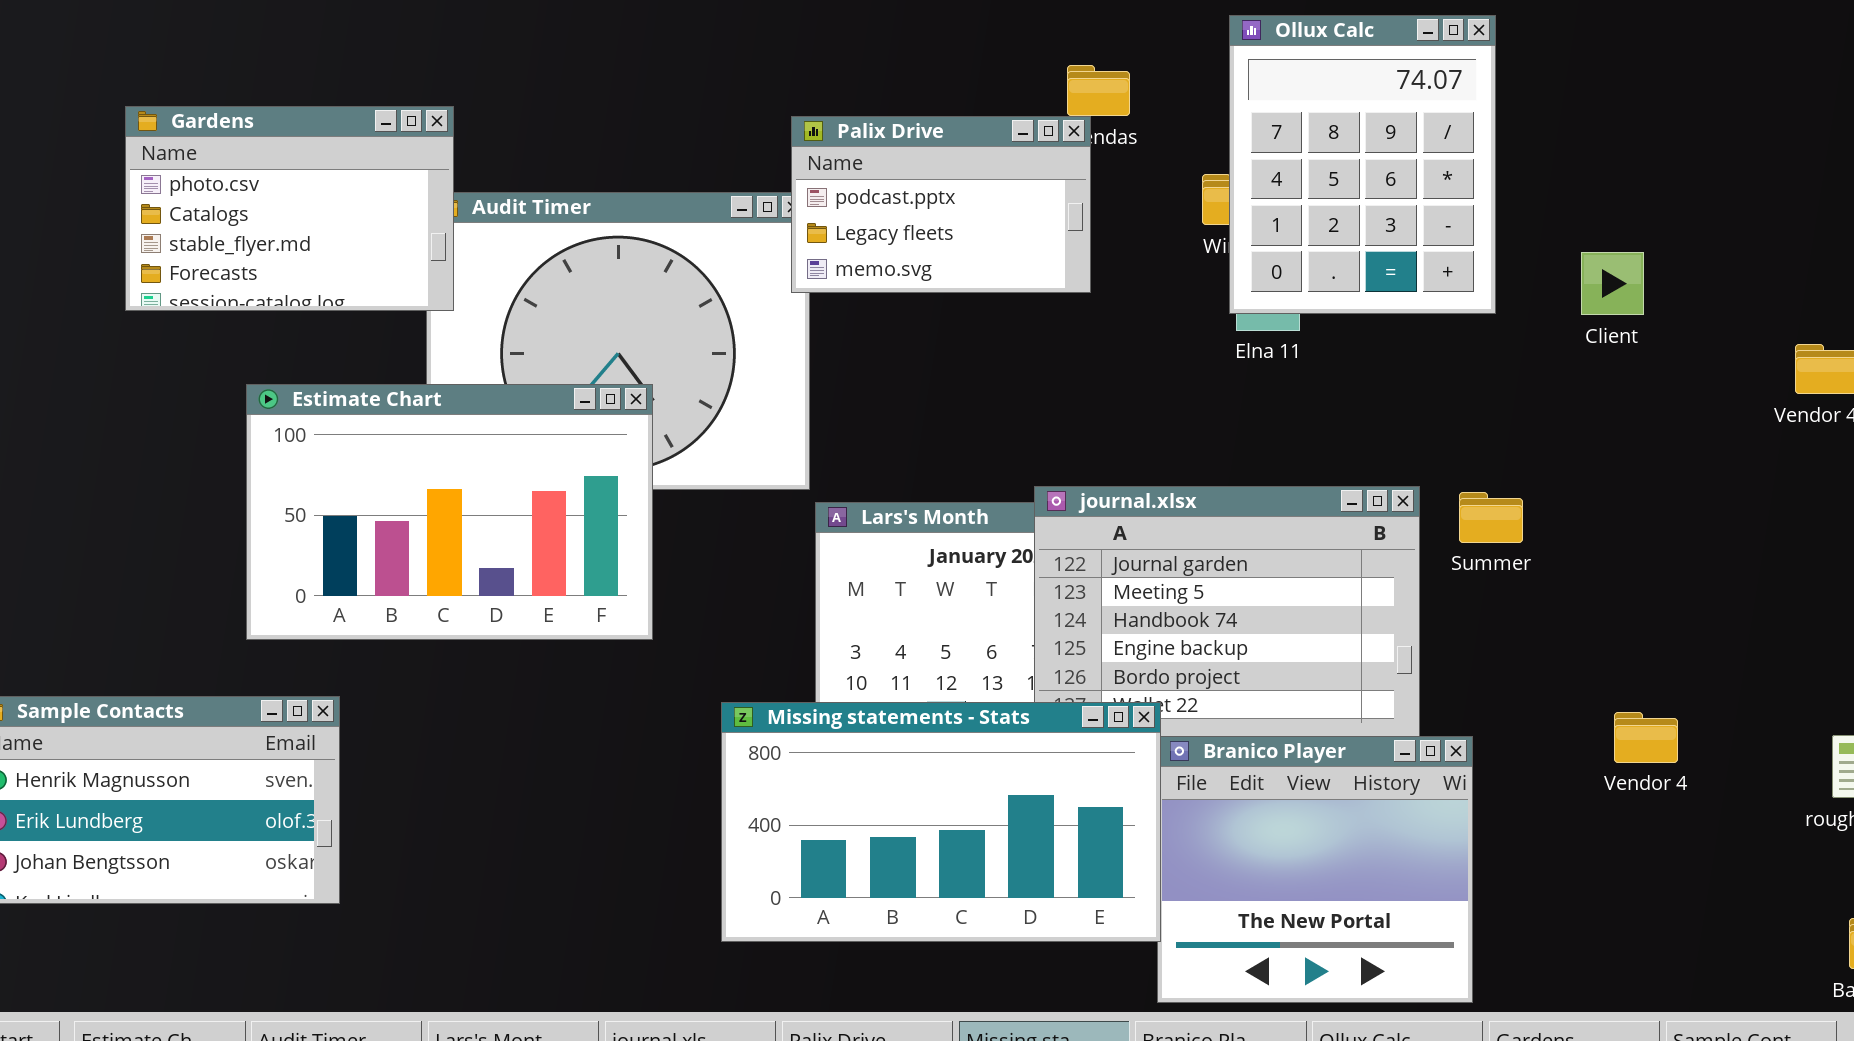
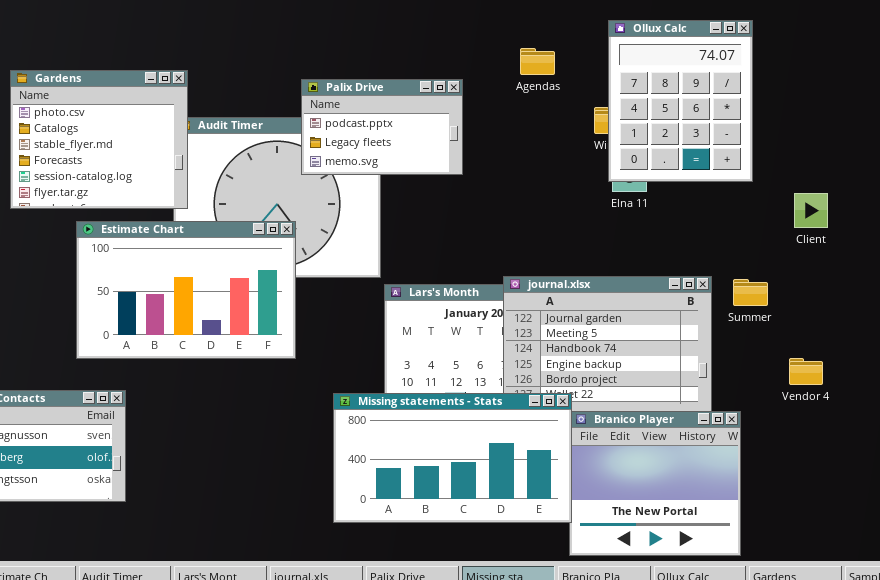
Gardens: [125,106,454,311] -> [10,70,188,209], resized
Palix Drive: [791,116,1091,293] -> [301,79,463,175], moved
Client: [1581,252,1644,315] -> [794,193,828,228], moved
Vendor 4: [1614,712,1678,763] -> [789,358,823,385], moved

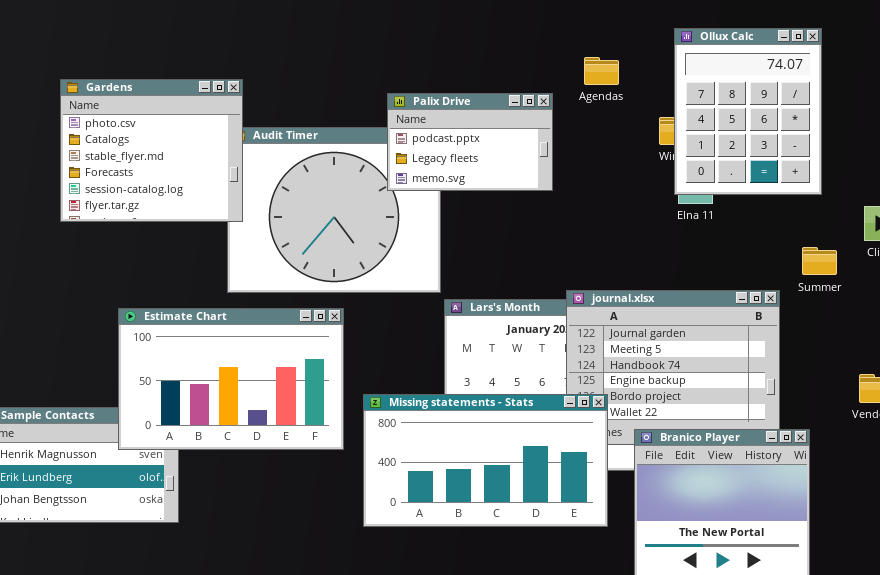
Palix Drive: [301,79,463,175] -> [387,93,553,191], moved
Estimate Chart: [76,221,296,359] -> [118,308,344,450], moved
Summer: [733,279,768,306] -> [802,247,837,275], moved
Missing statements - Stats: [333,393,572,523] -> [363,394,608,527], moved

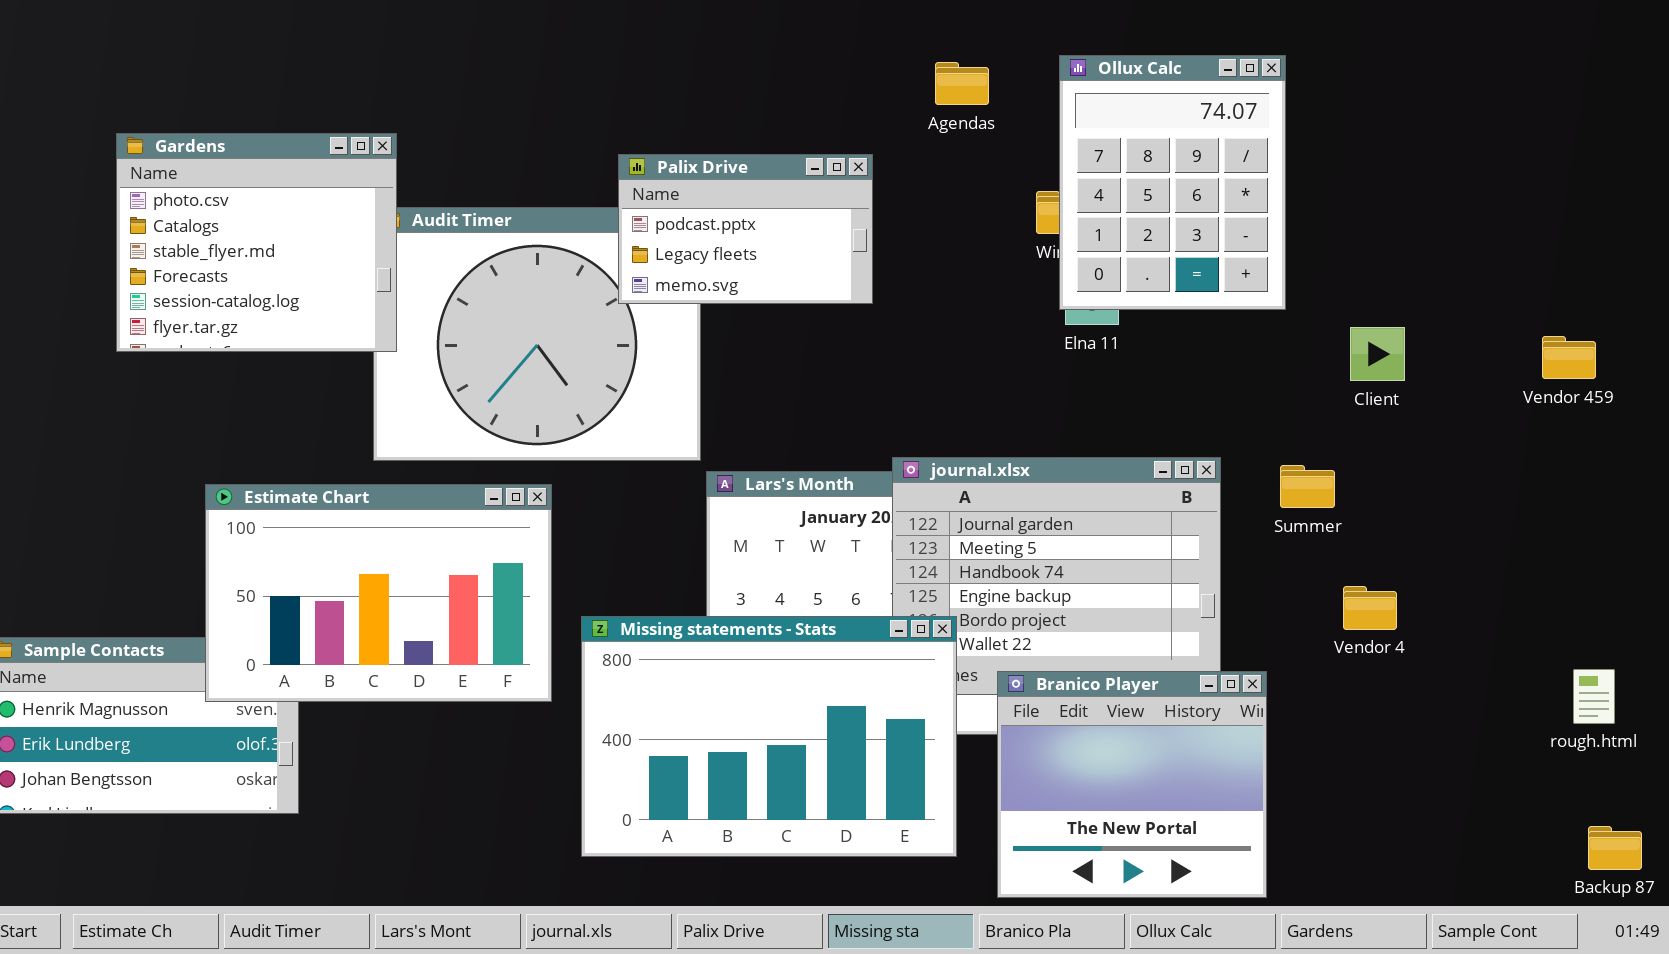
Agendas: [584,57,619,85] -> [935,62,989,105], moved
Summer: [802,247,837,275] -> [1280,465,1335,508], moved
Missing statements - Stats: [363,394,608,527] -> [581,616,957,857], resized

